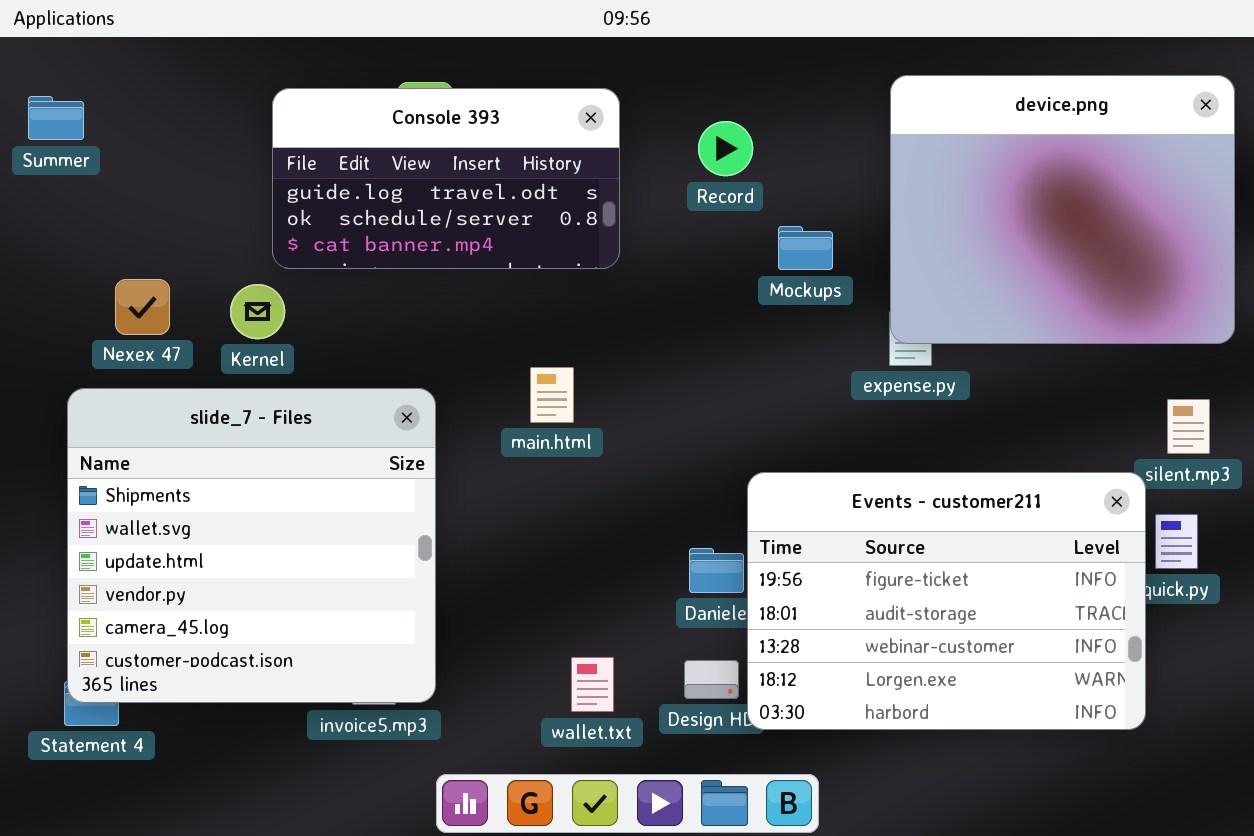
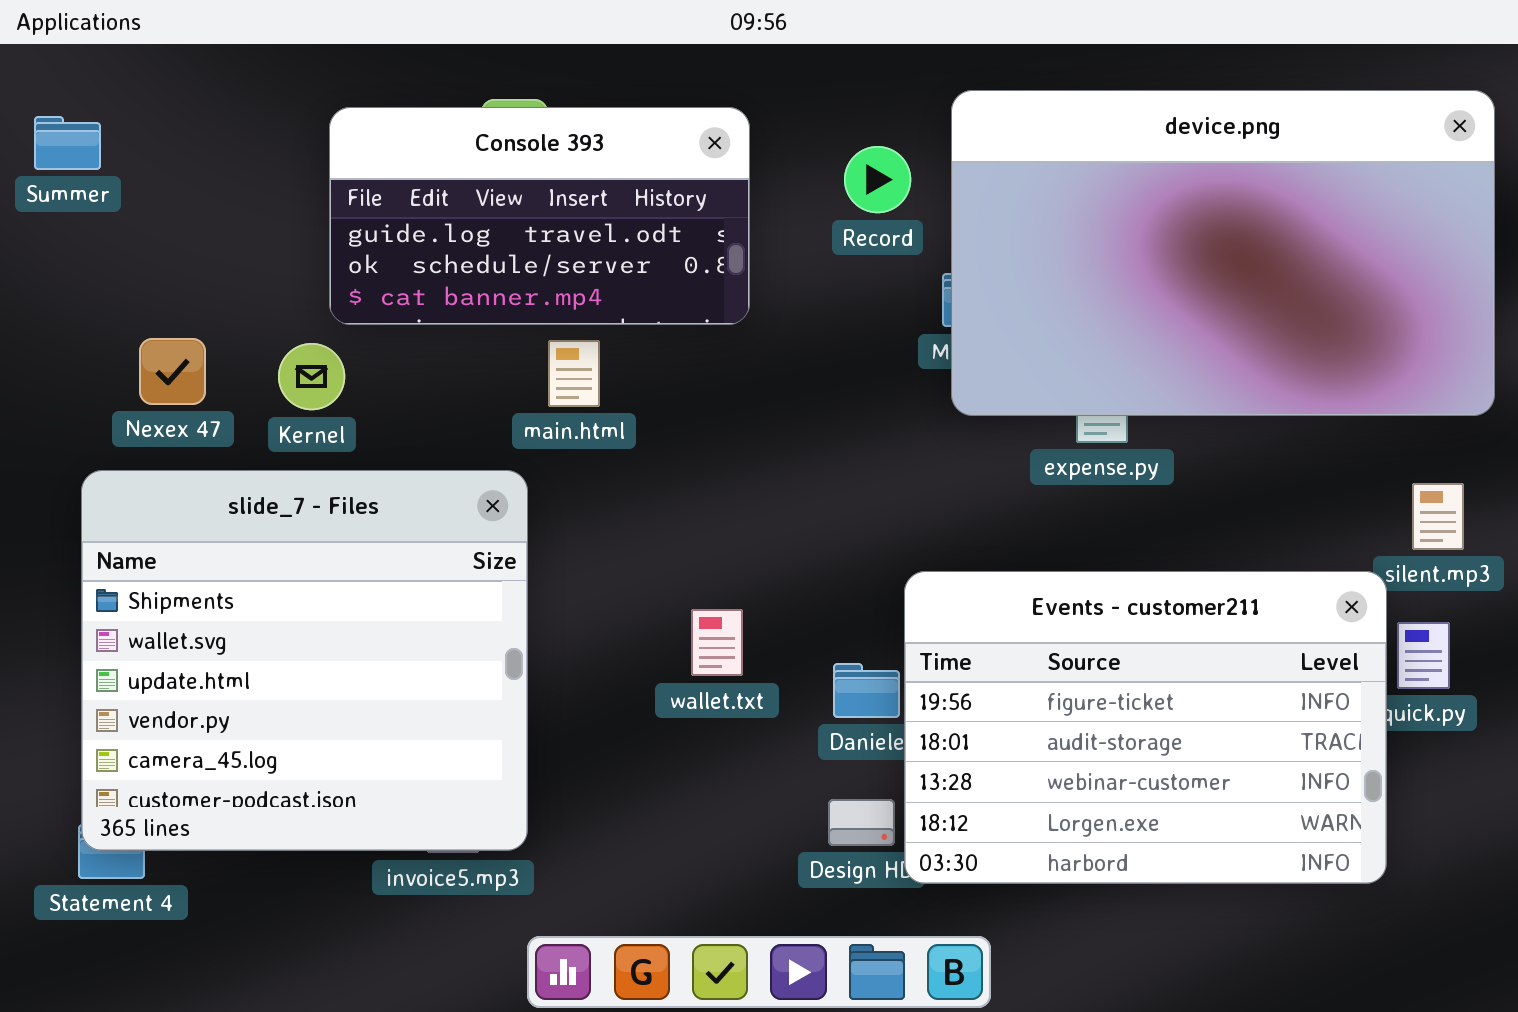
device.png: [890,75,1235,344] -> [951,90,1495,416], resized
main.html: [530,367,574,423] -> [548,340,600,407], moved
wallet.txt: [571,657,614,712] -> [691,609,743,676], moved

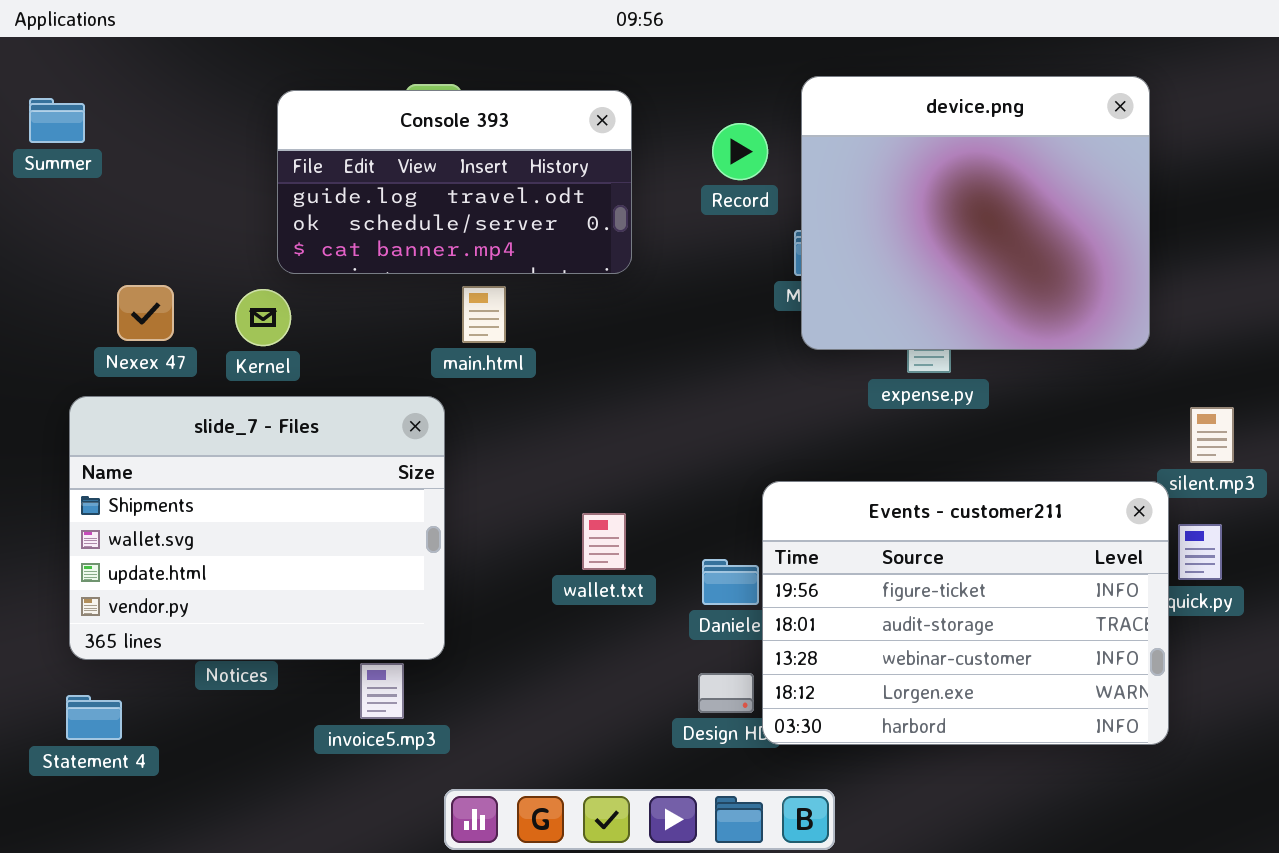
device.png: [951,90,1495,416] -> [801,76,1150,350], resized
slide_7 - Files: [81,470,528,851] -> [69,396,445,660], resized

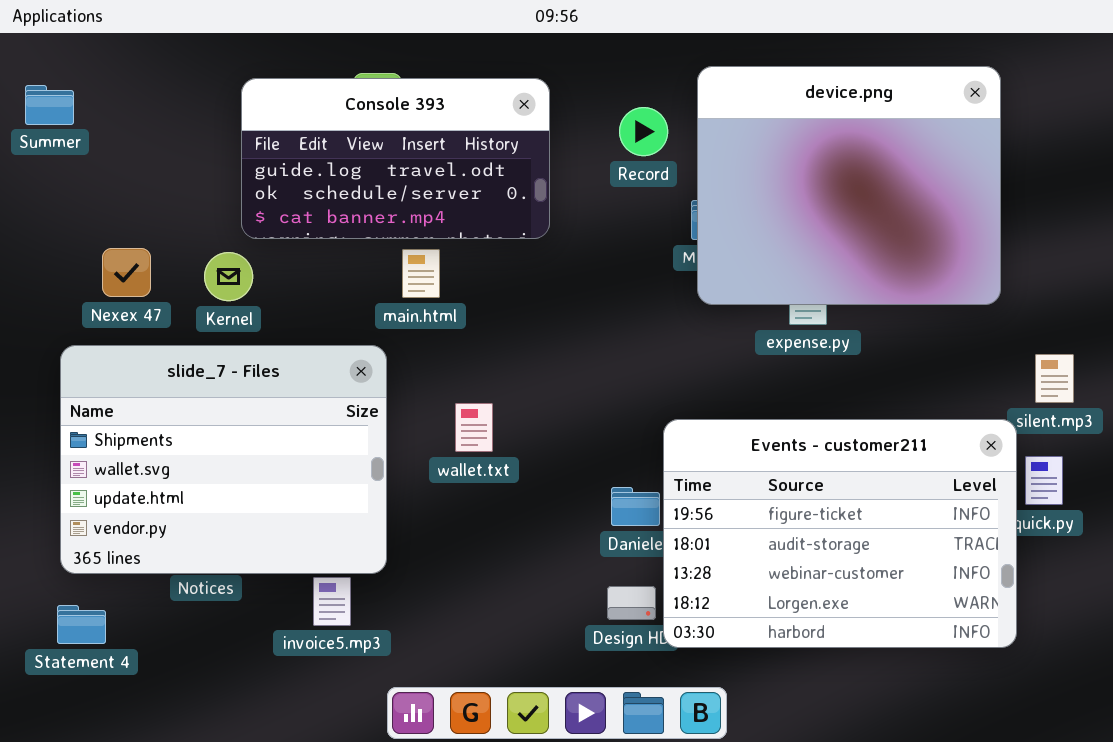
wallet.txt: [582,513,626,570] -> [455,403,493,452], moved

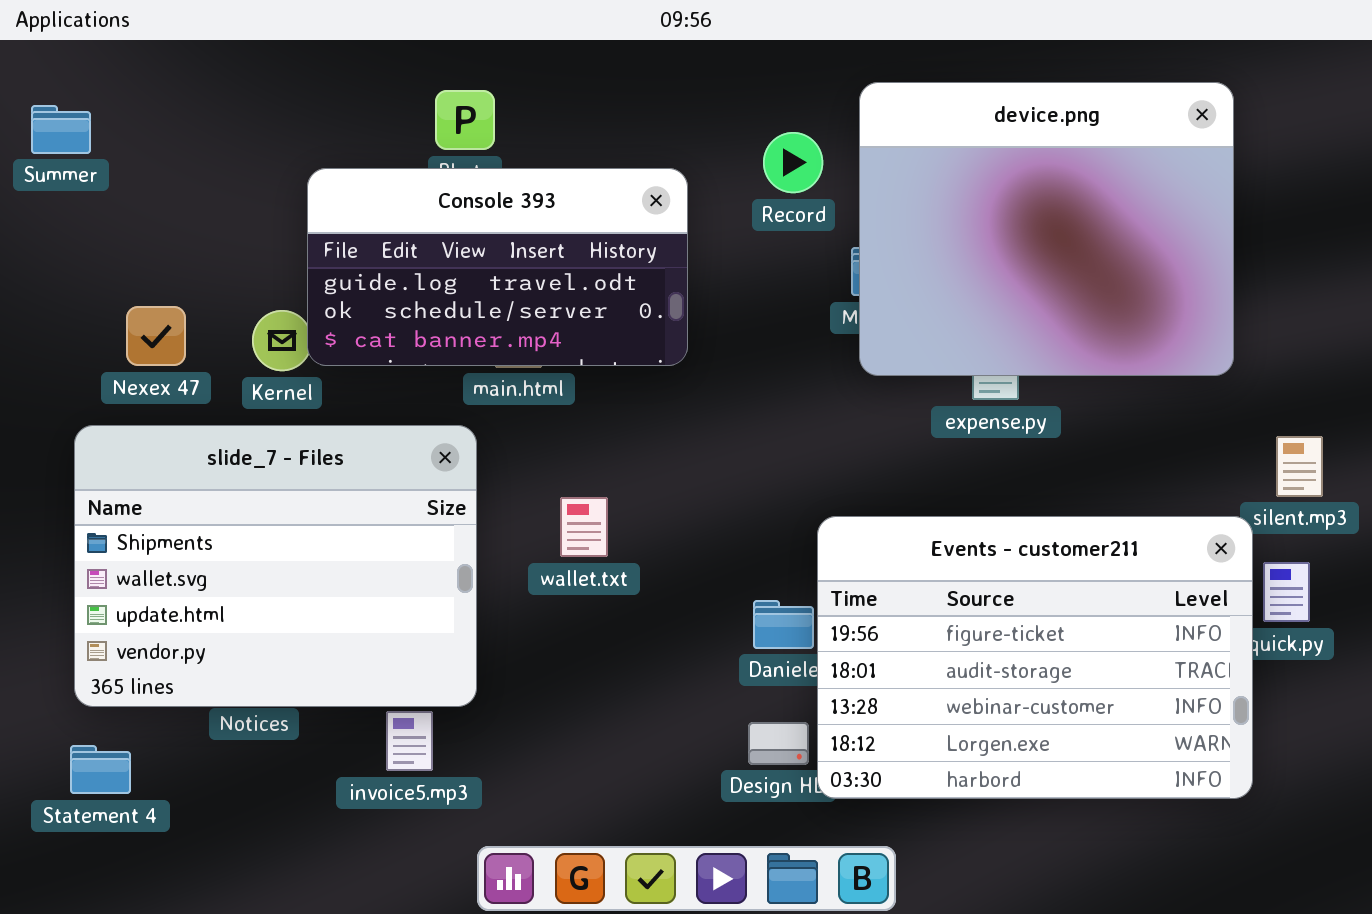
Console 393: [241,78,550,239] -> [307,168,688,366], moved

